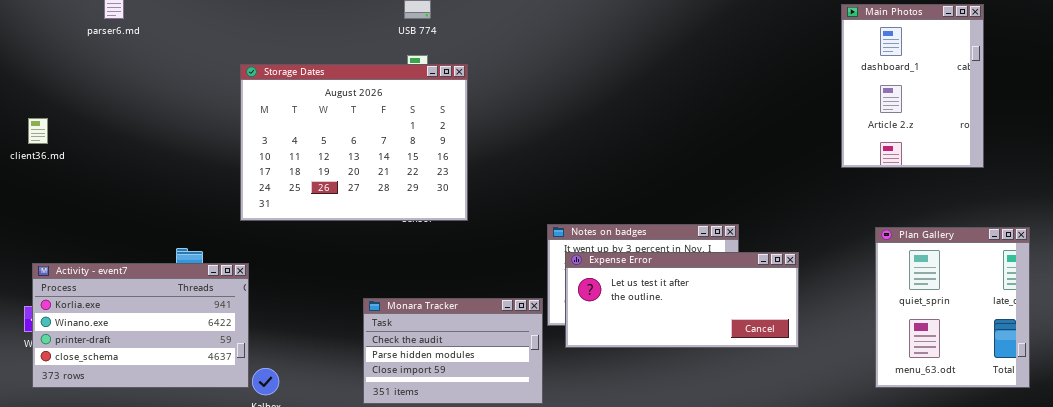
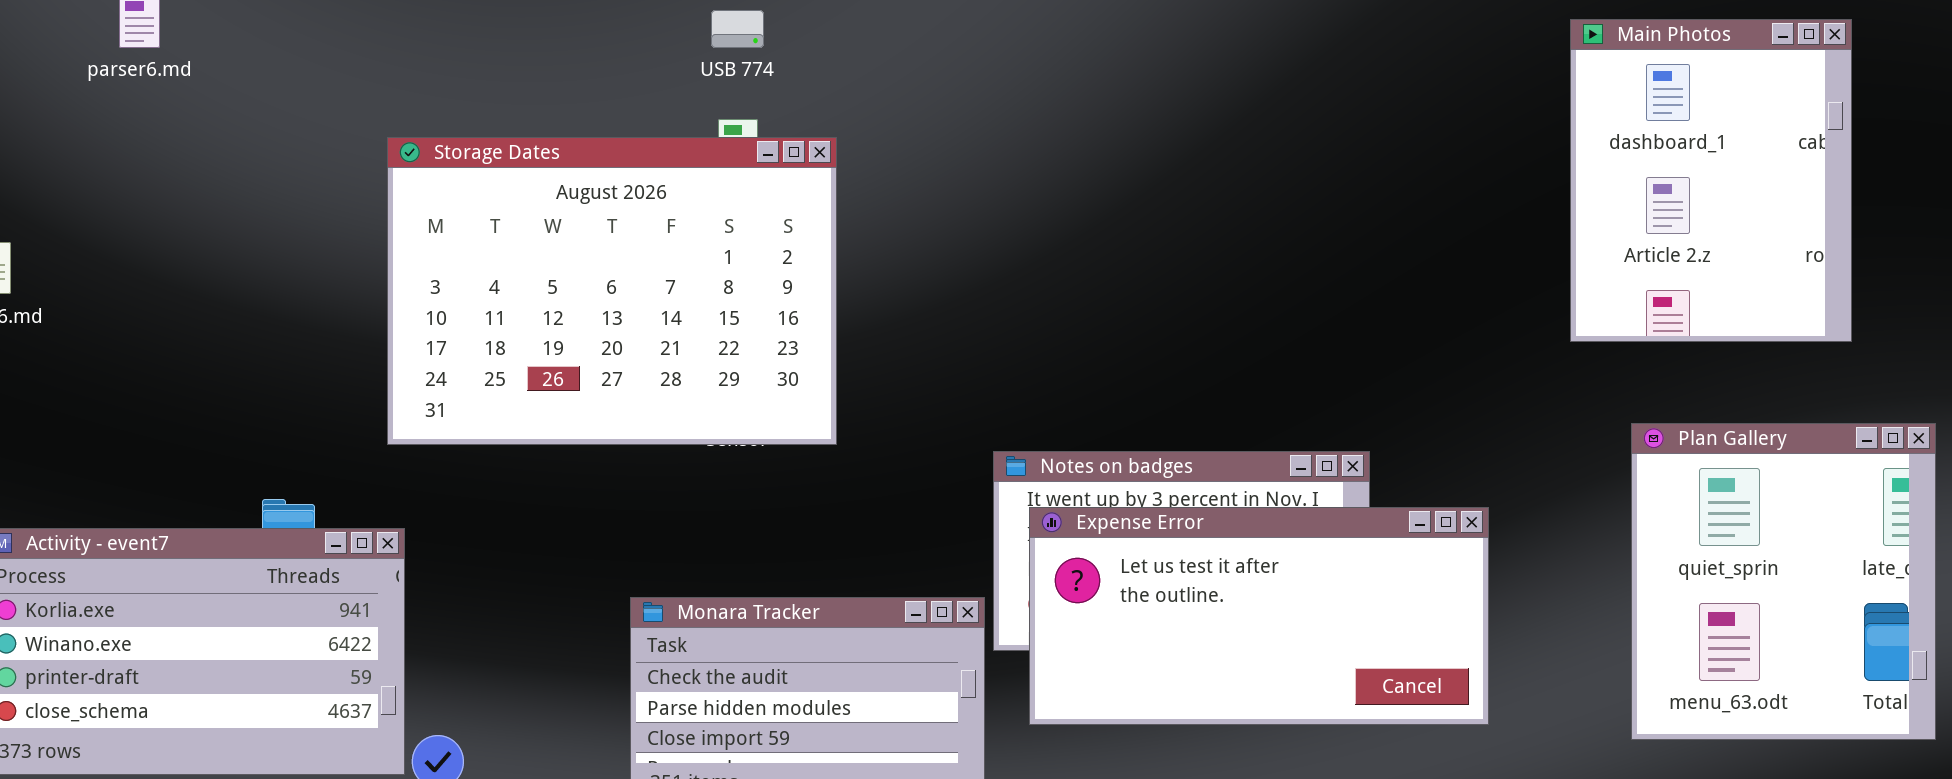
Plan Gallery: [875,227,1030,388] -> [1631,423,1936,740], moved
Expense Error: [565,252,799,348] -> [1029,507,1489,725], resized

